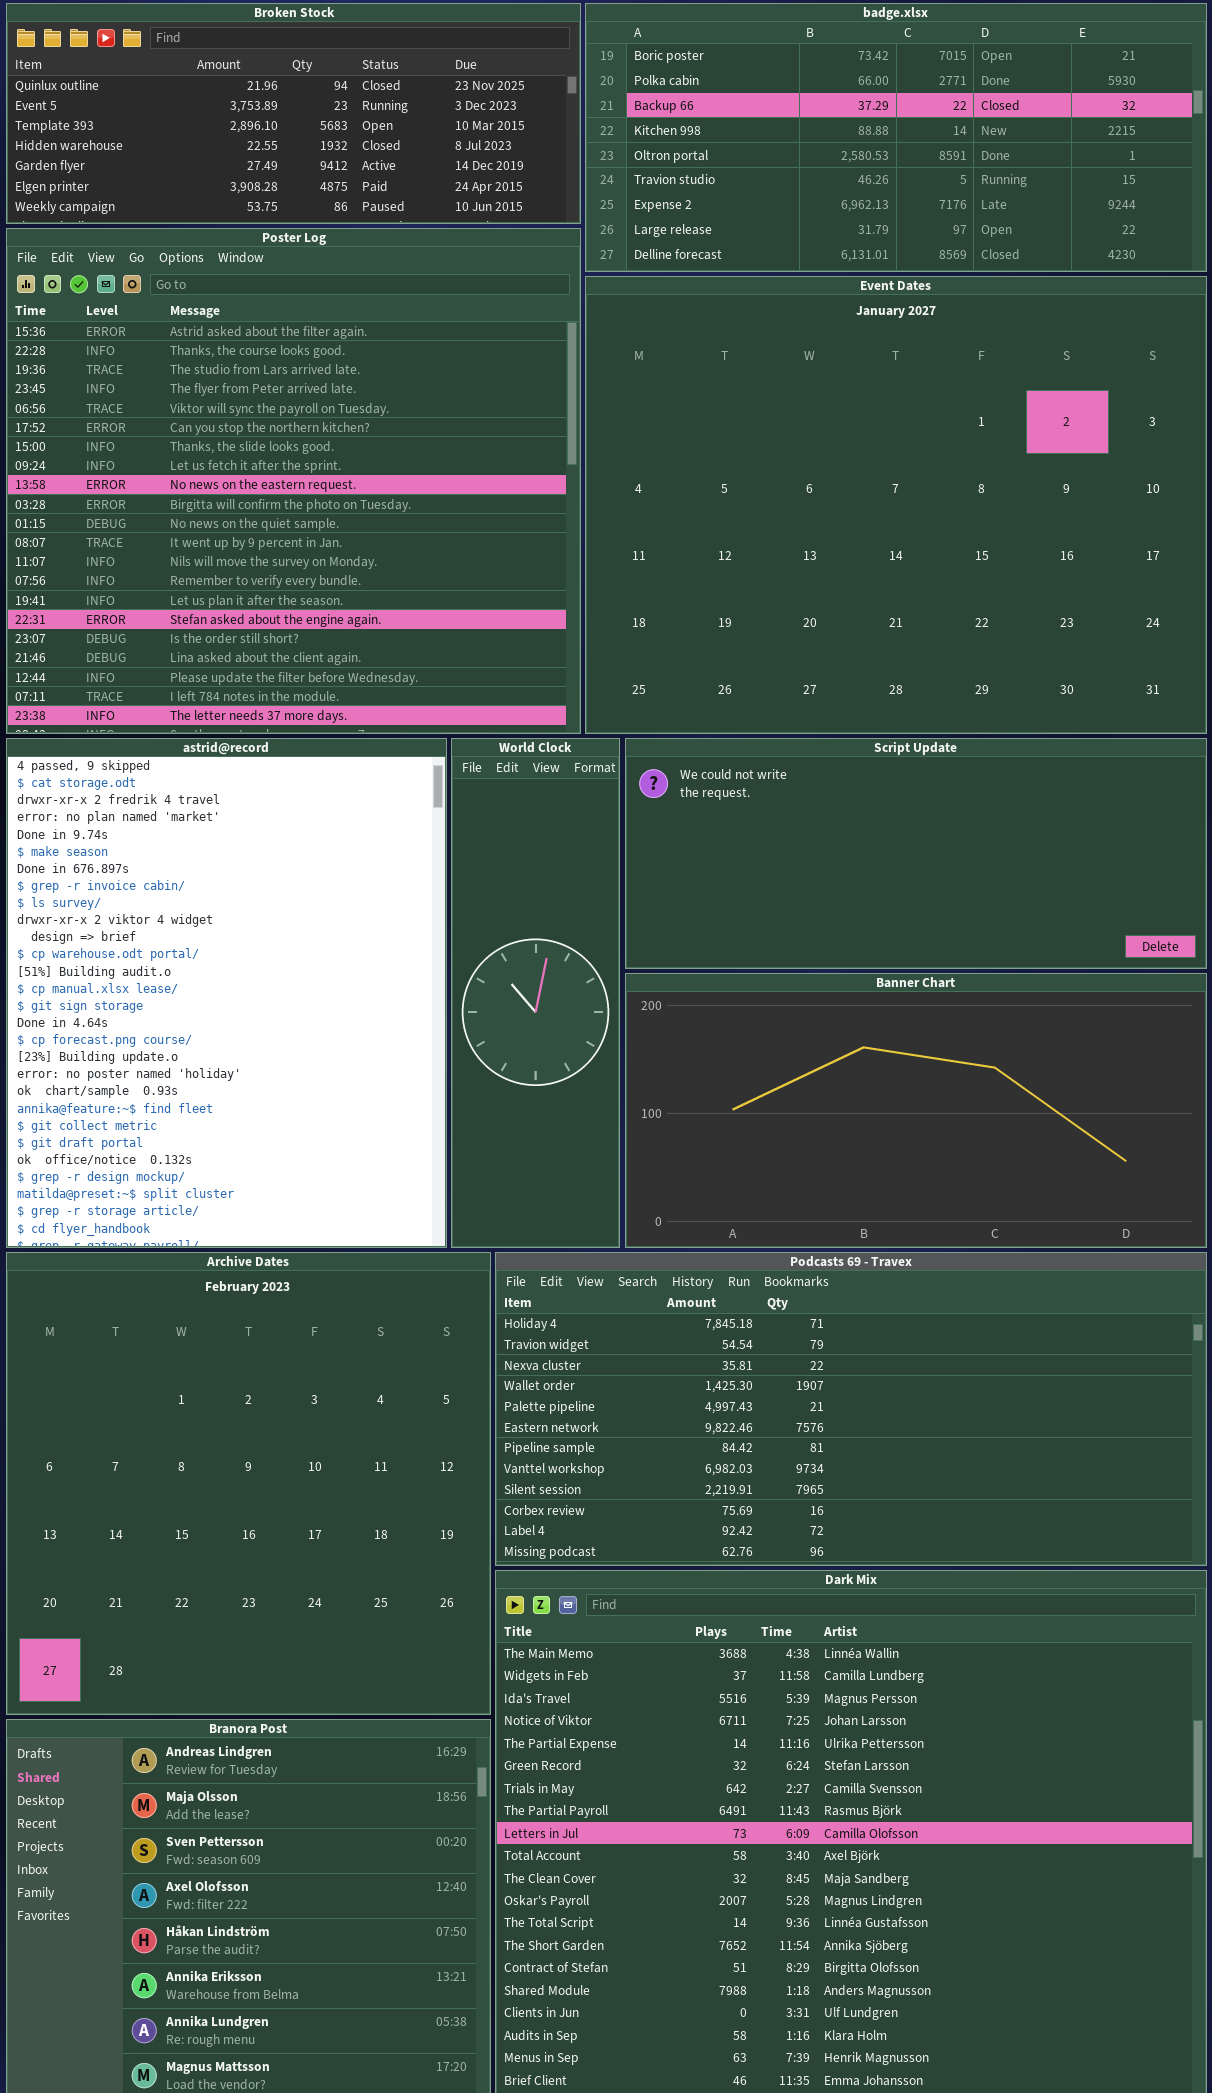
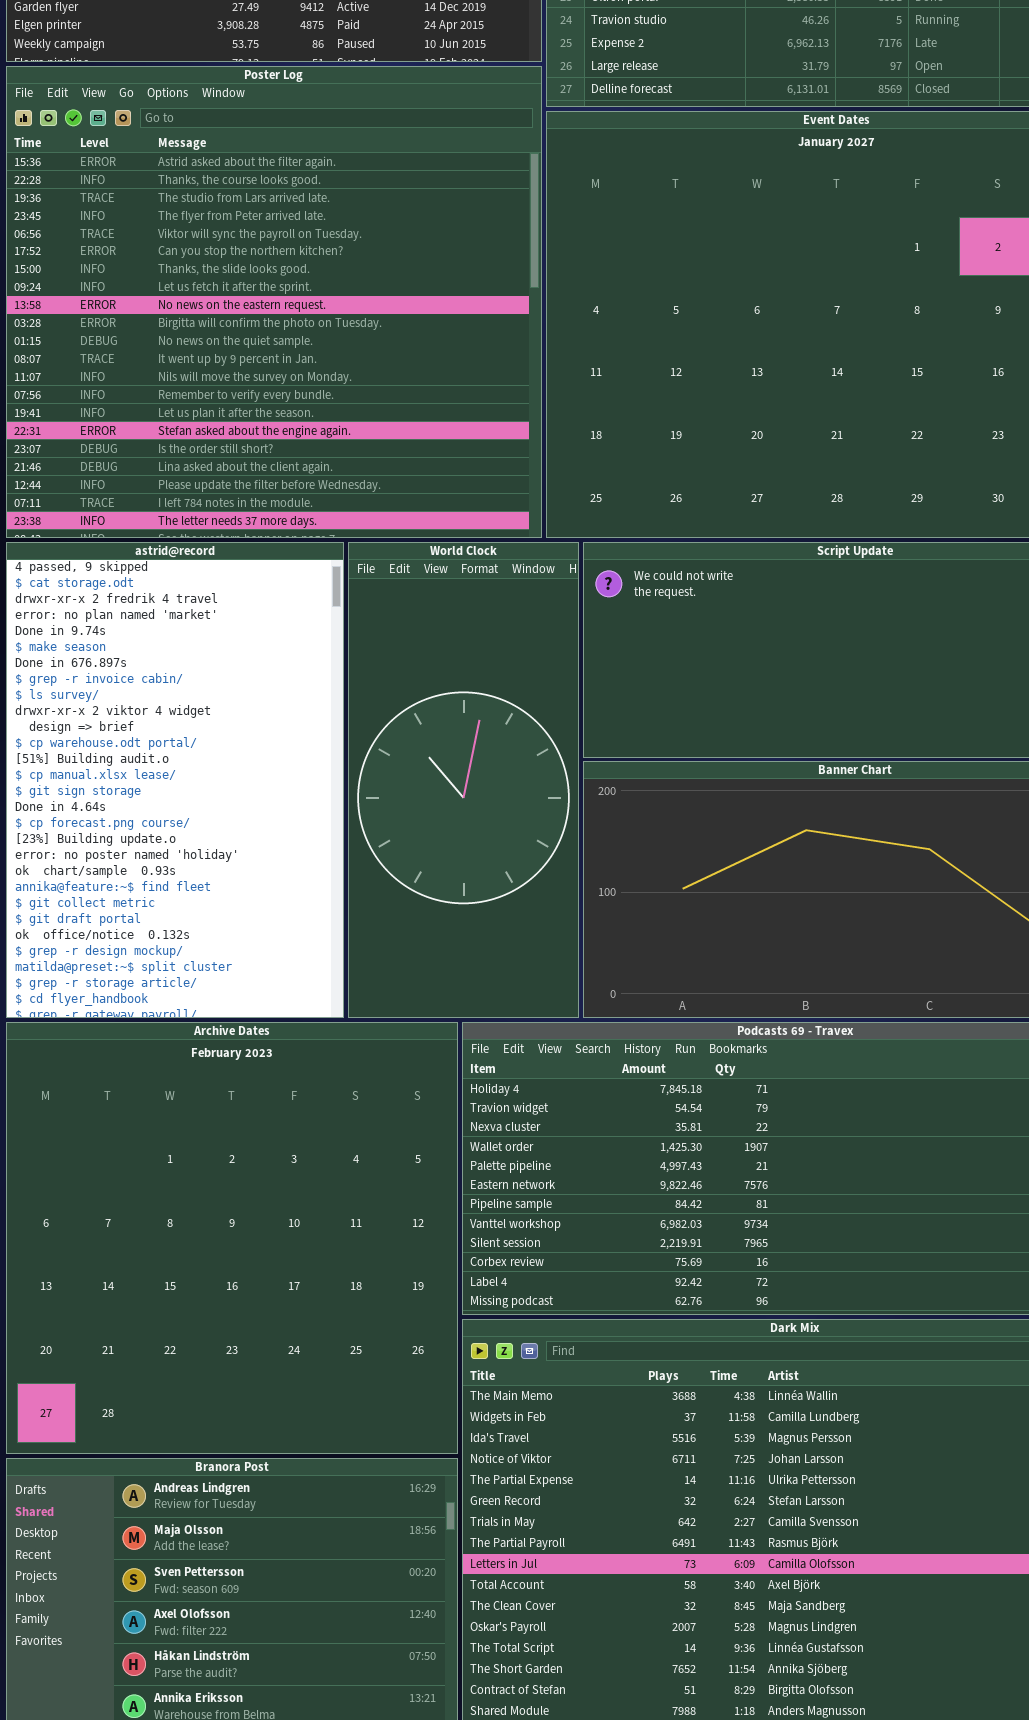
astrid@record: [6,738,447,1248] -> [6,542,344,1018], resized
World Clock: [451,738,620,1248] -> [348,542,579,1018], resized

